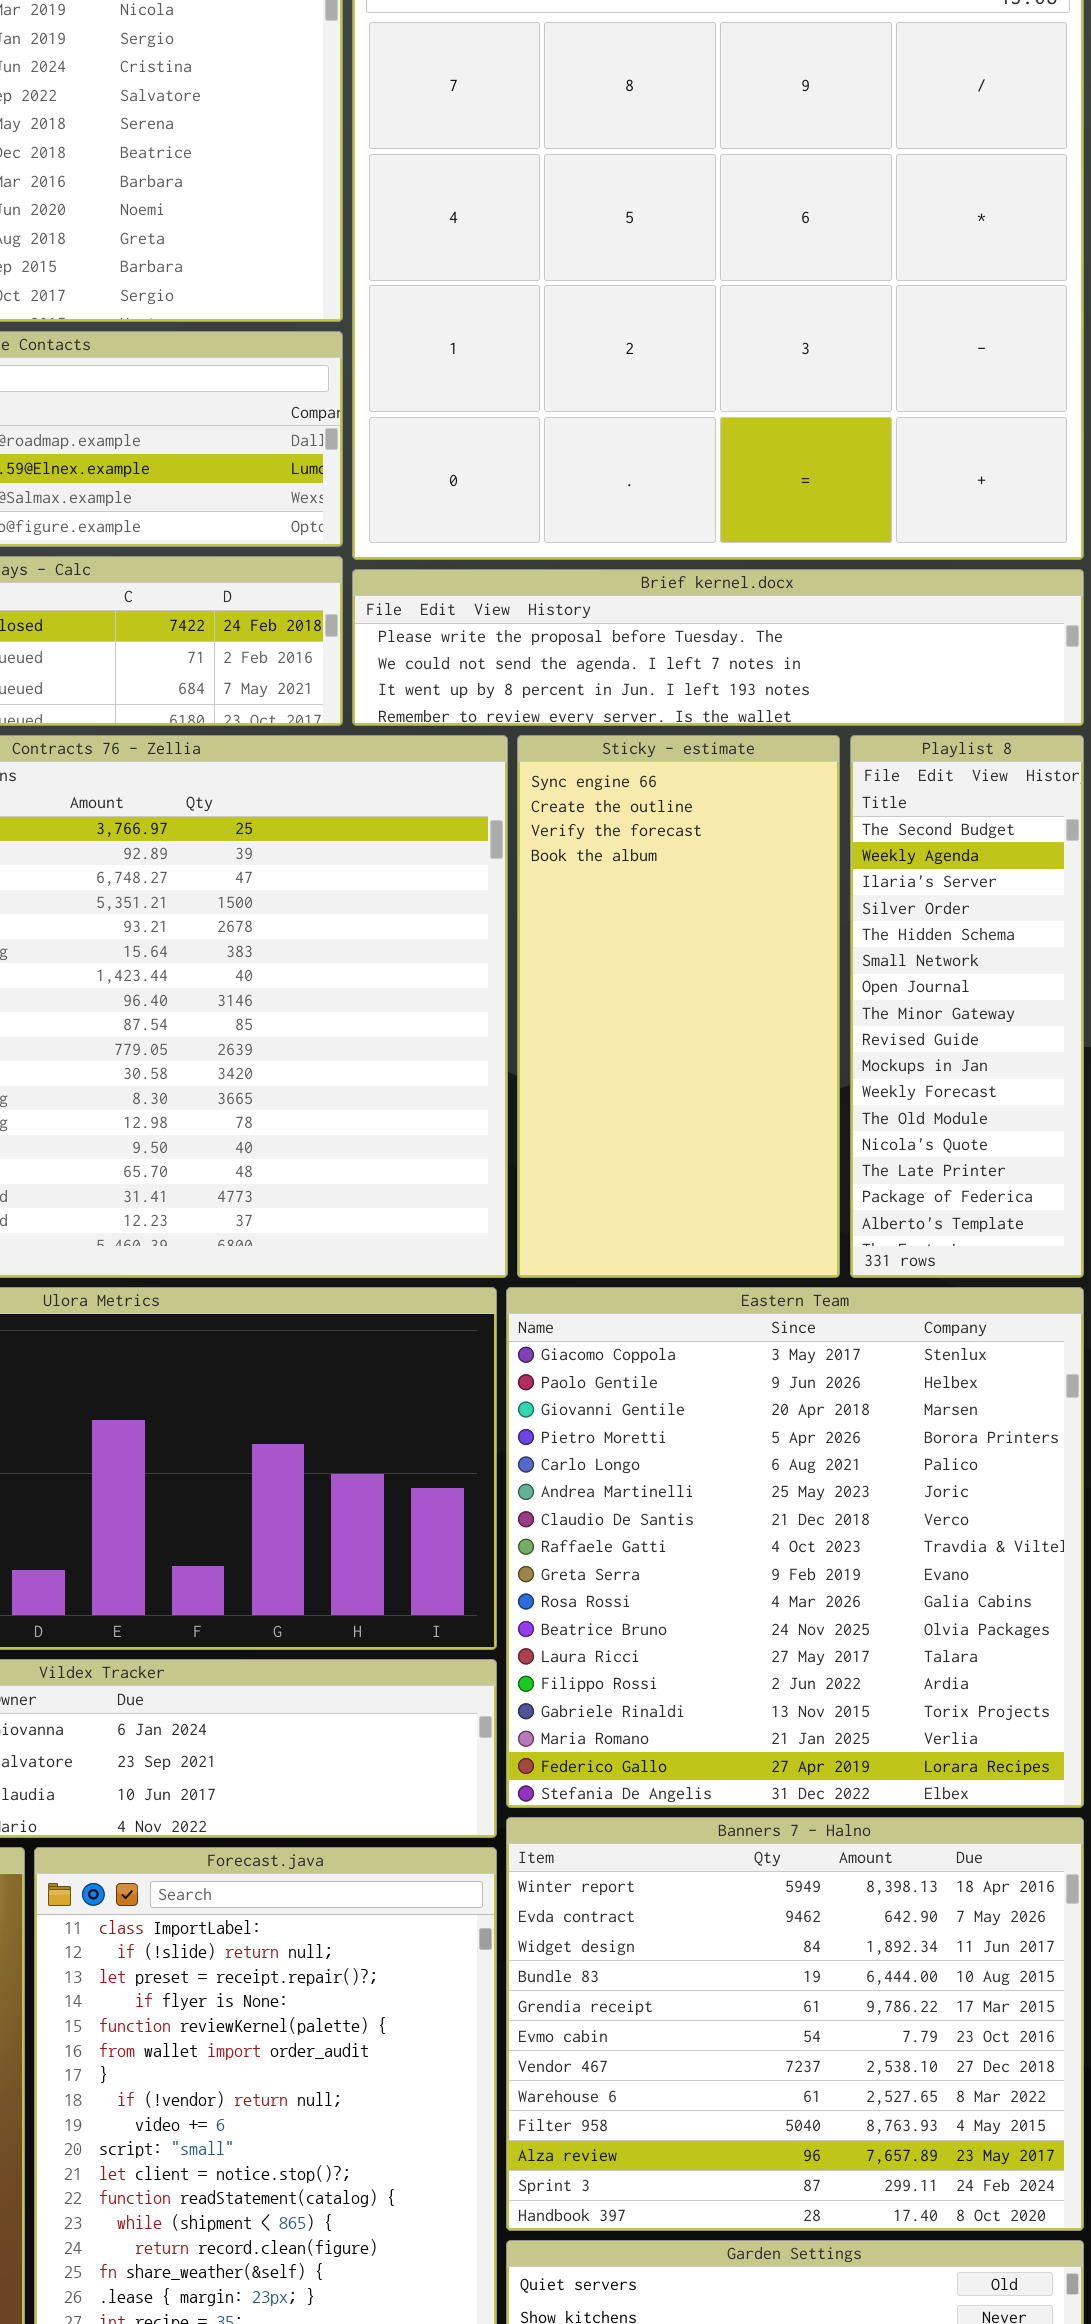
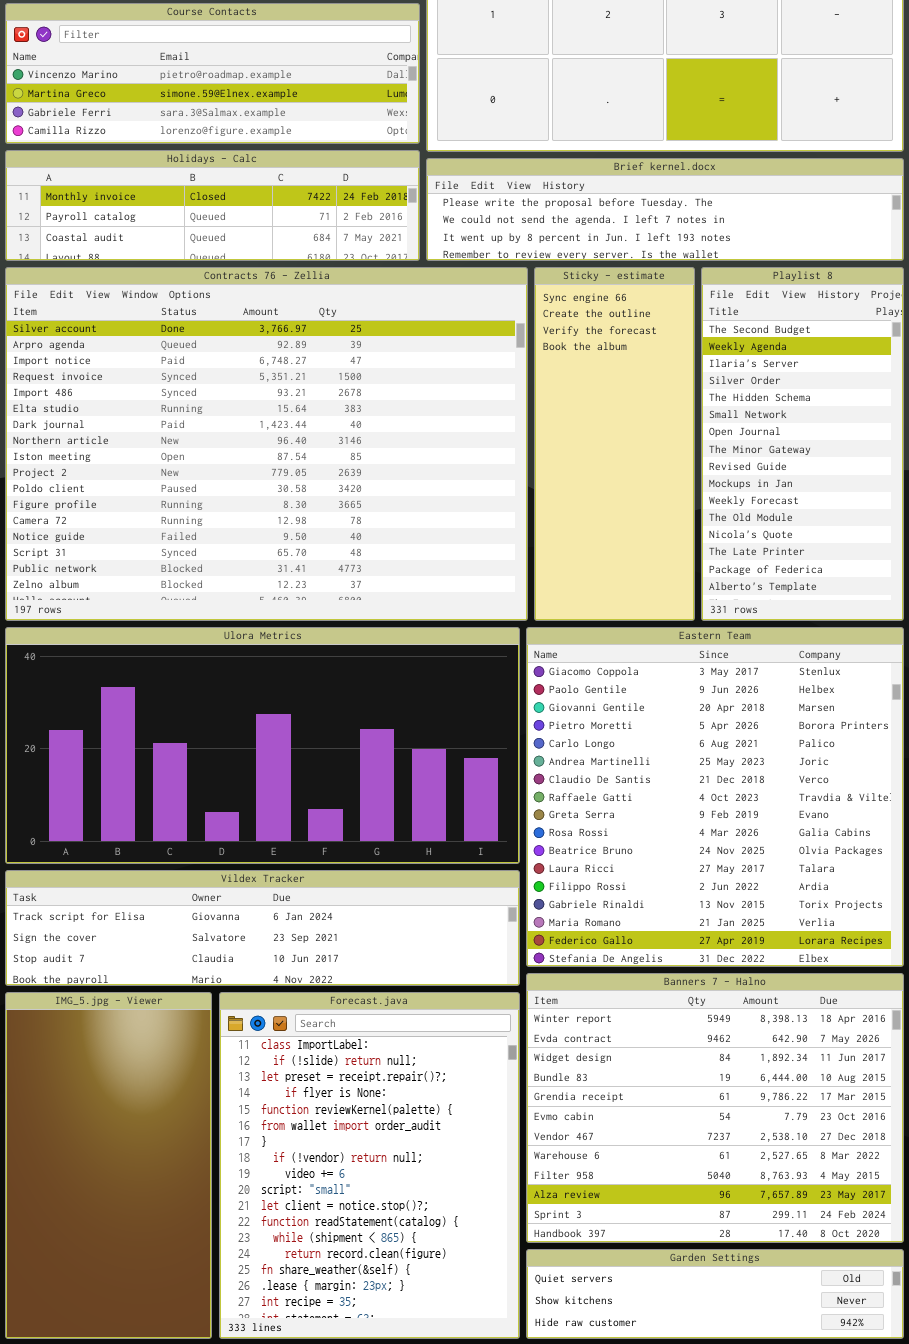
Sticky - estimate: [517,735,840,1278] -> [534,267,695,621], resized
Playlist 8: [850,735,1084,1278] -> [701,267,904,621], resized

